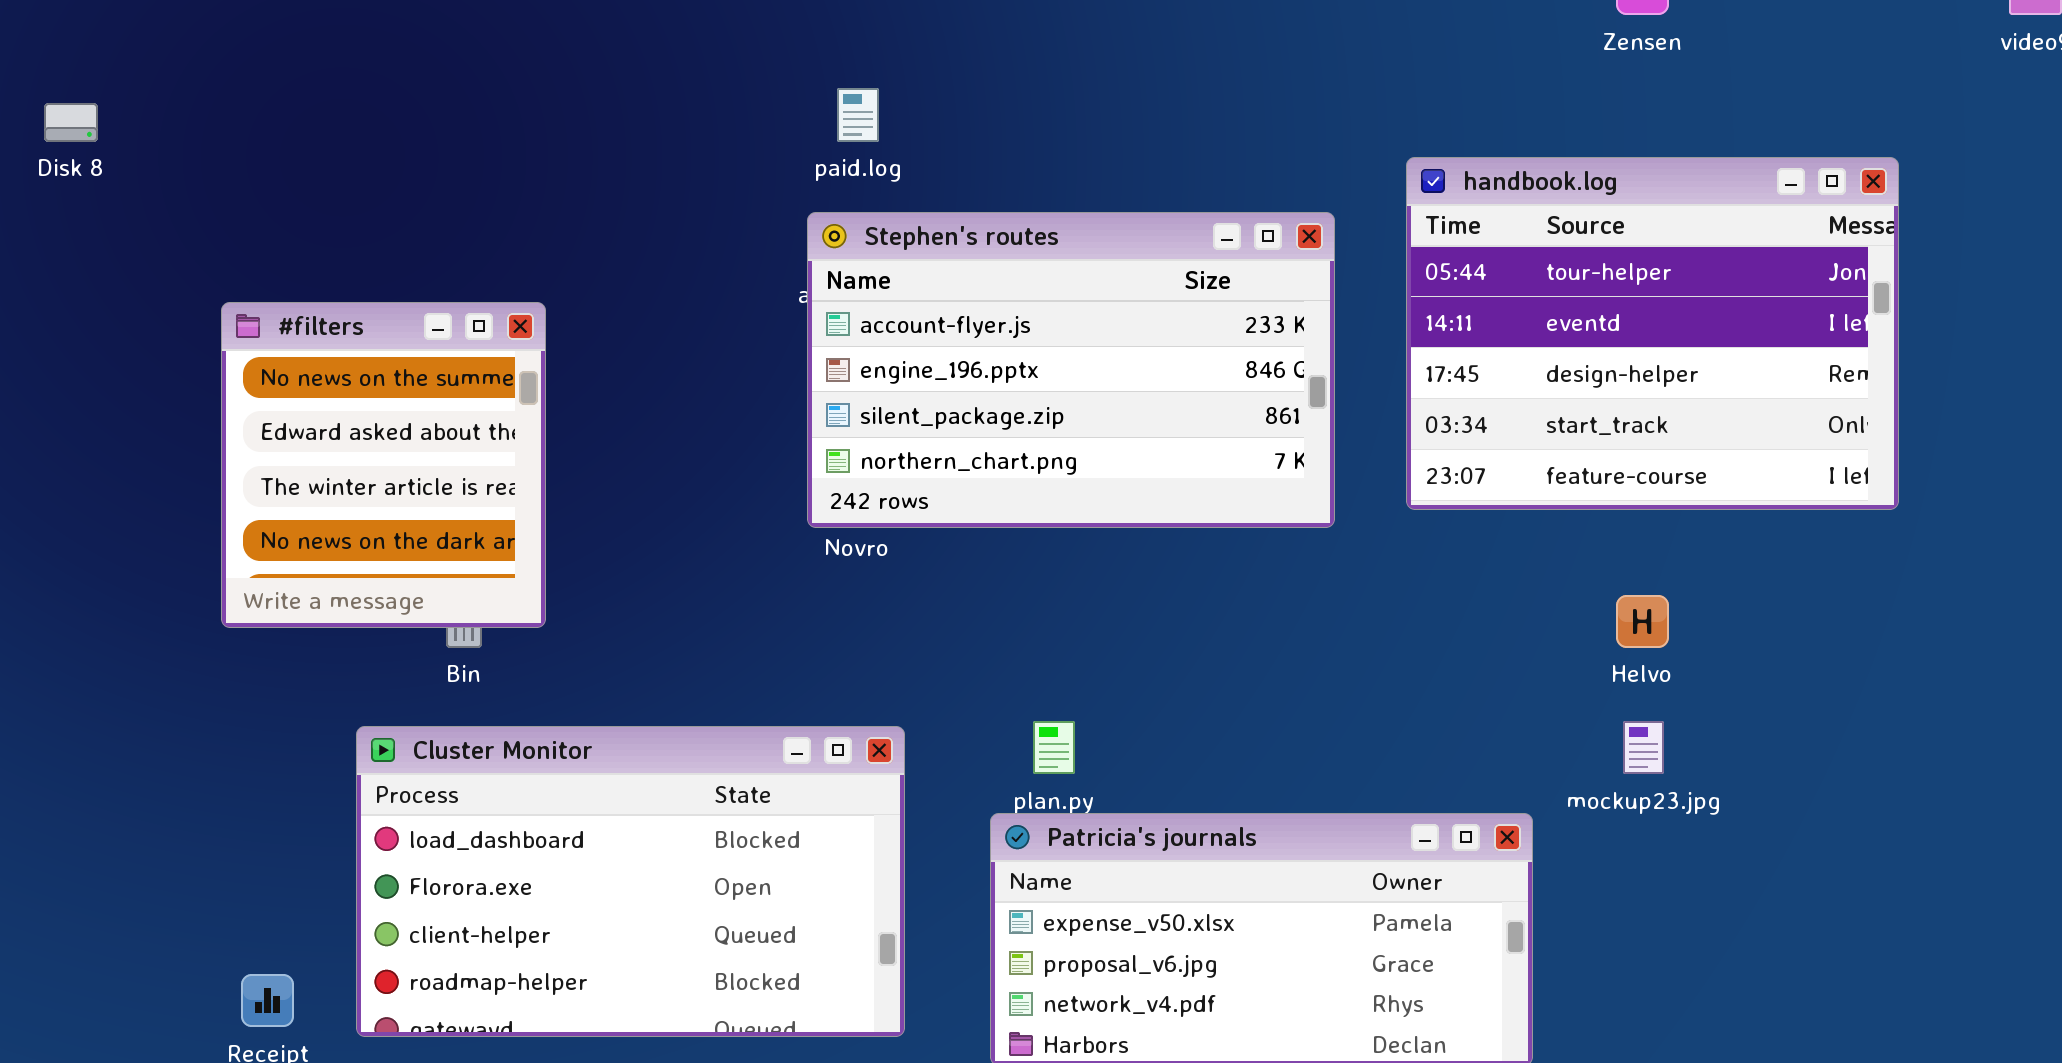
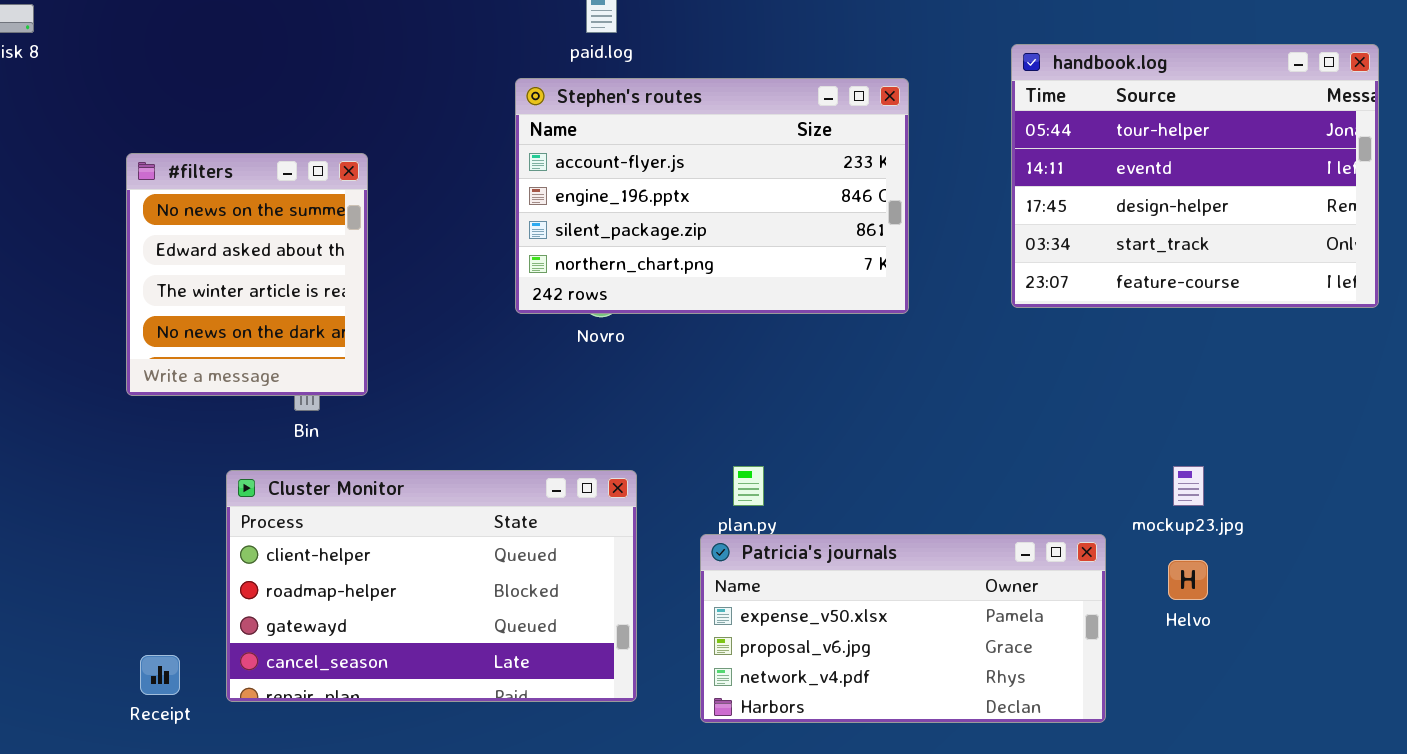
Stephen's routes: [807,212,1335,528] -> [515,78,909,314], moved
Helvo: [1616,595,1669,648] -> [1168,560,1208,600], moved
Cluster Monitor: [356,726,905,1037] -> [226,470,637,702], scrolled down 2 rows

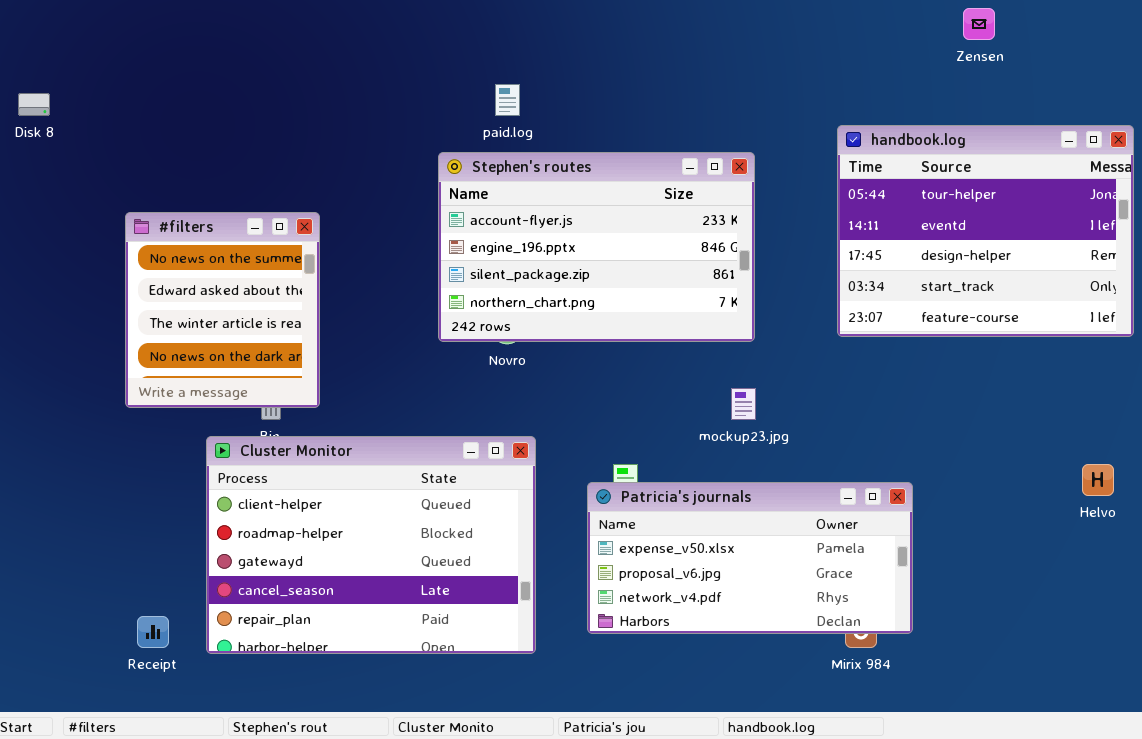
mockup23.jpg: [1173,466,1204,506] -> [731,388,756,420], moved
Cluster Monitor: [226,470,637,702] -> [206,436,536,654], resized
Patricia's journals: [700,534,1106,723] -> [587,482,913,634], moved
Helvo: [1168,560,1208,600] -> [1082,464,1114,496], moved

